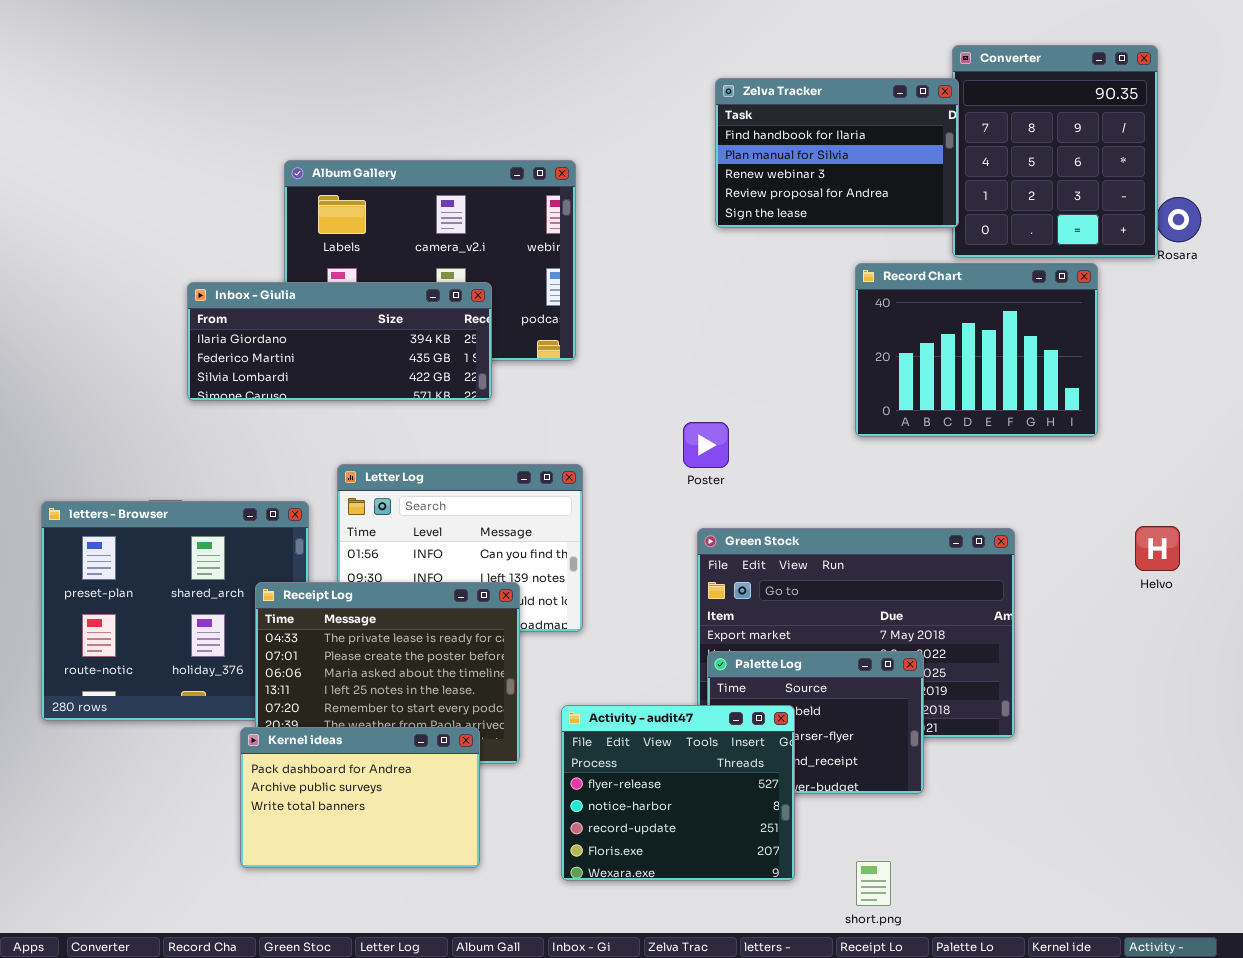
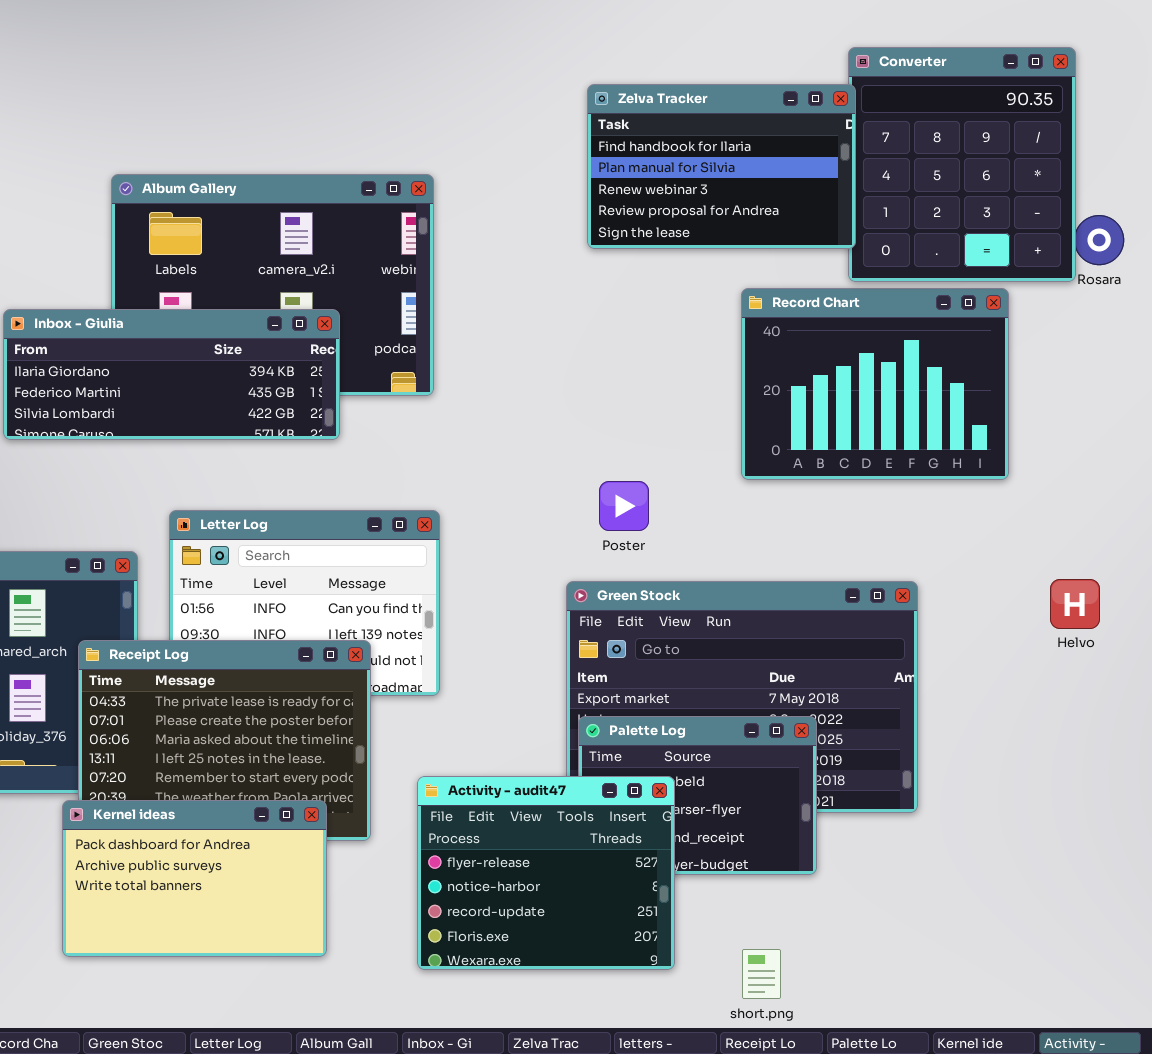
Poster: [683,422,729,468] -> [599,481,649,531], moved

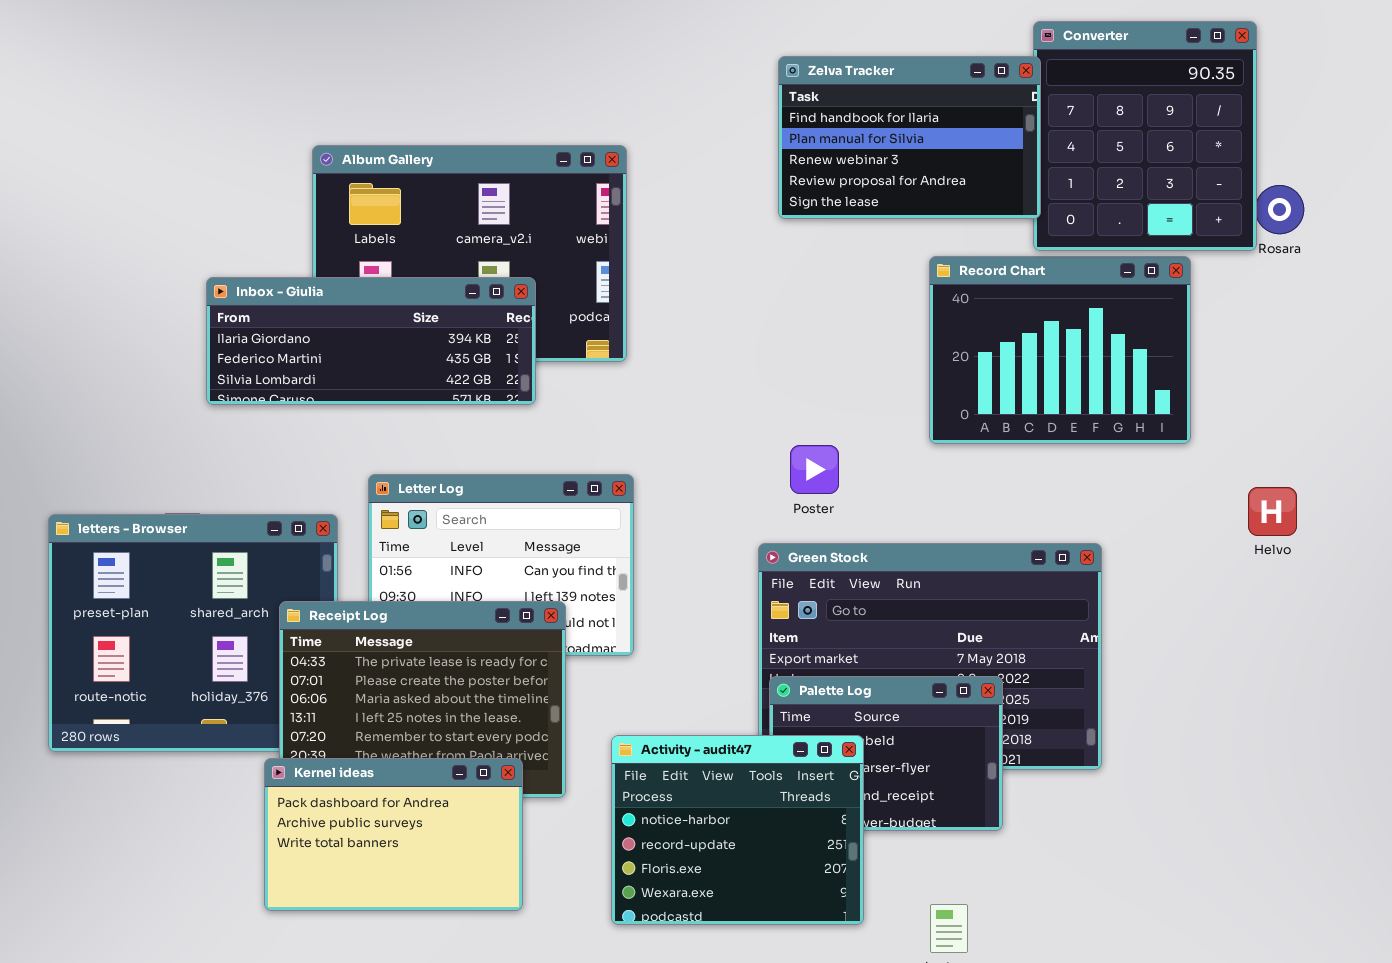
Helvo: [1050,579,1100,629] -> [1248,487,1297,536], moved
Activity - audit47: [417,776,675,970] -> [611,735,864,925], scrolled down 1 row

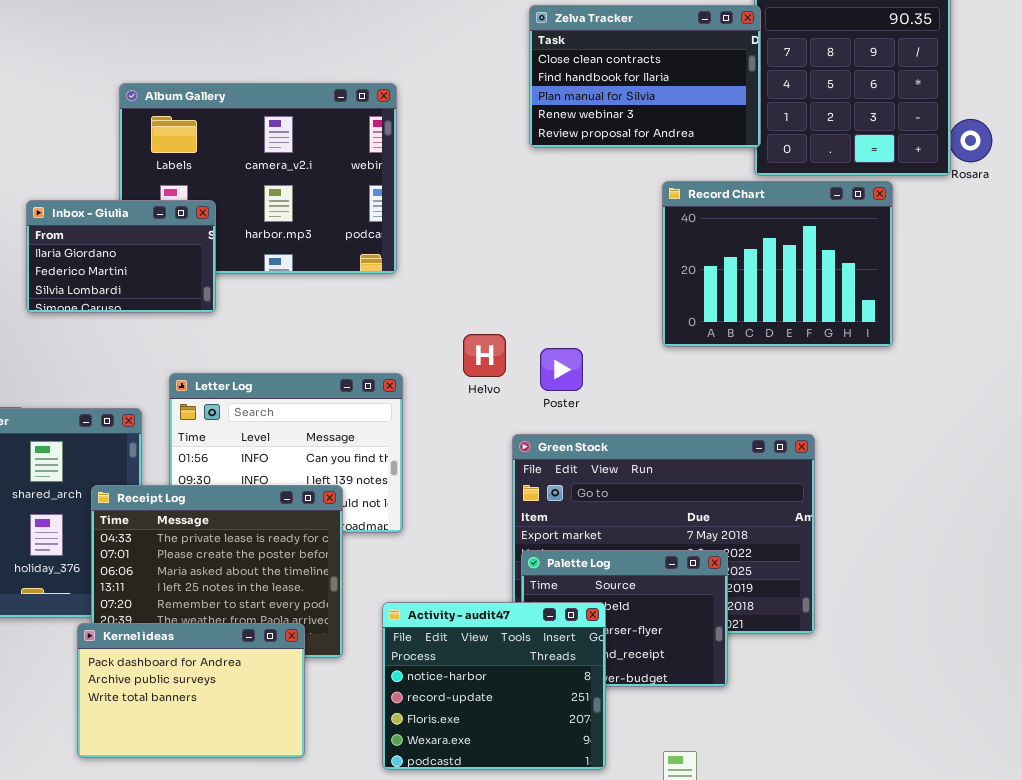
Zelva Tracker: [778,56,1041,219] -> [529,5,761,148], scrolled up 1 row
Inbox - Giulia: [206,277,536,405] -> [26,200,216,313], resized
Helvo: [1248,487,1297,536] -> [463,334,506,377], moved

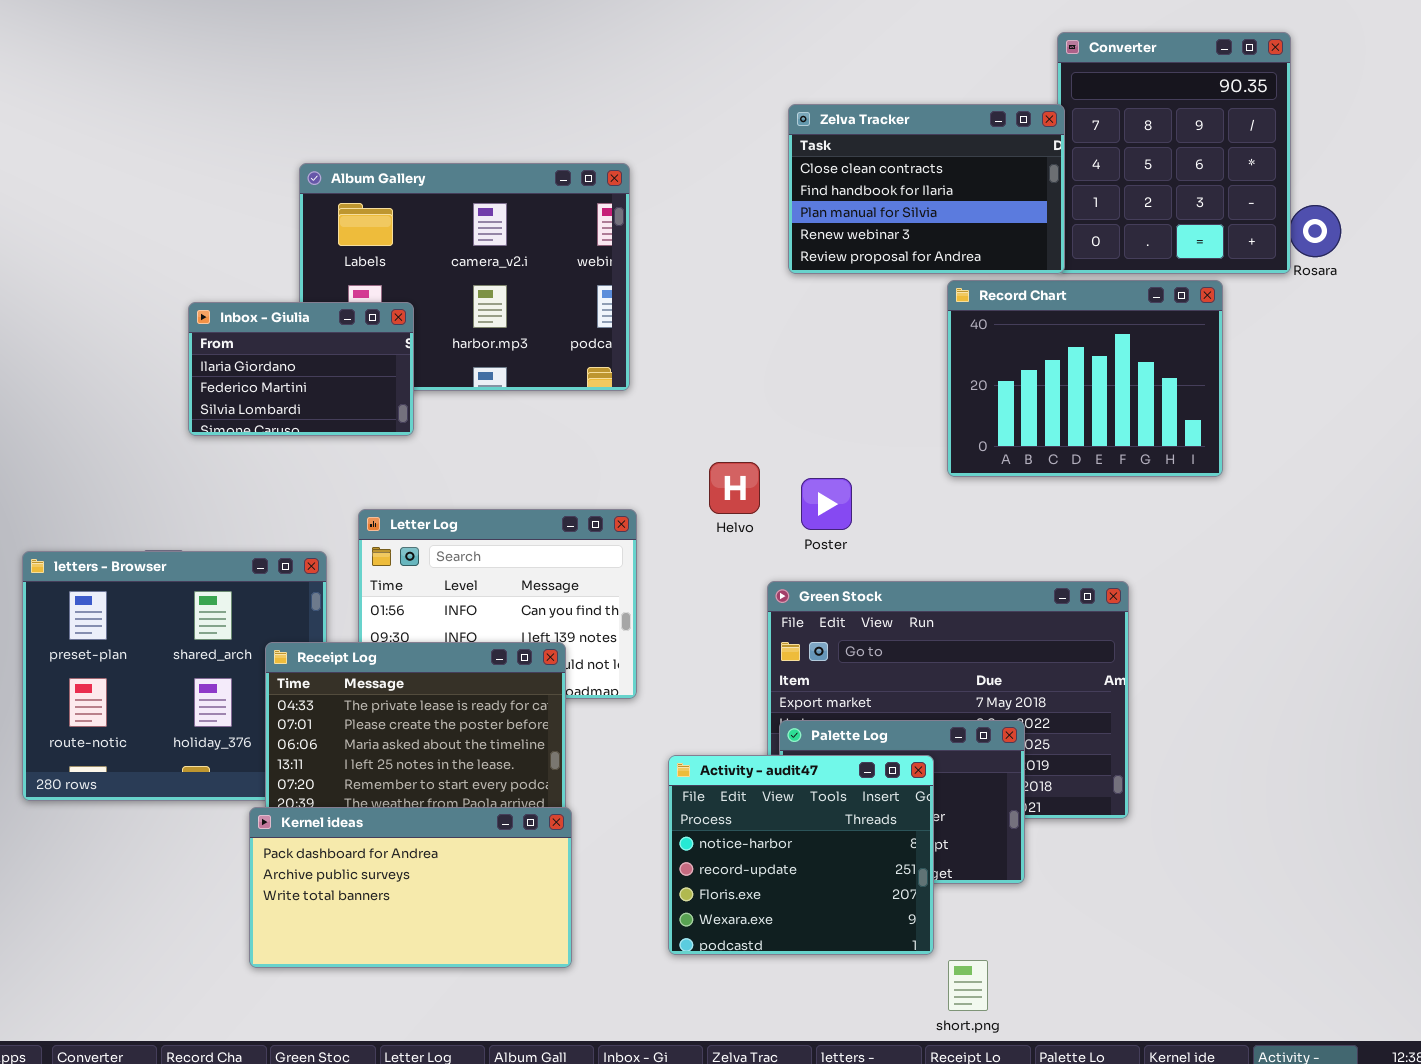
Zelva Tracker: [529,5,761,148] -> [788,104,1065,274], moved
Activity - audit47: [382,602,606,770] -> [668,755,934,955], moved
Kernel ideas: [77,623,305,758] -> [249,807,572,968], resized

